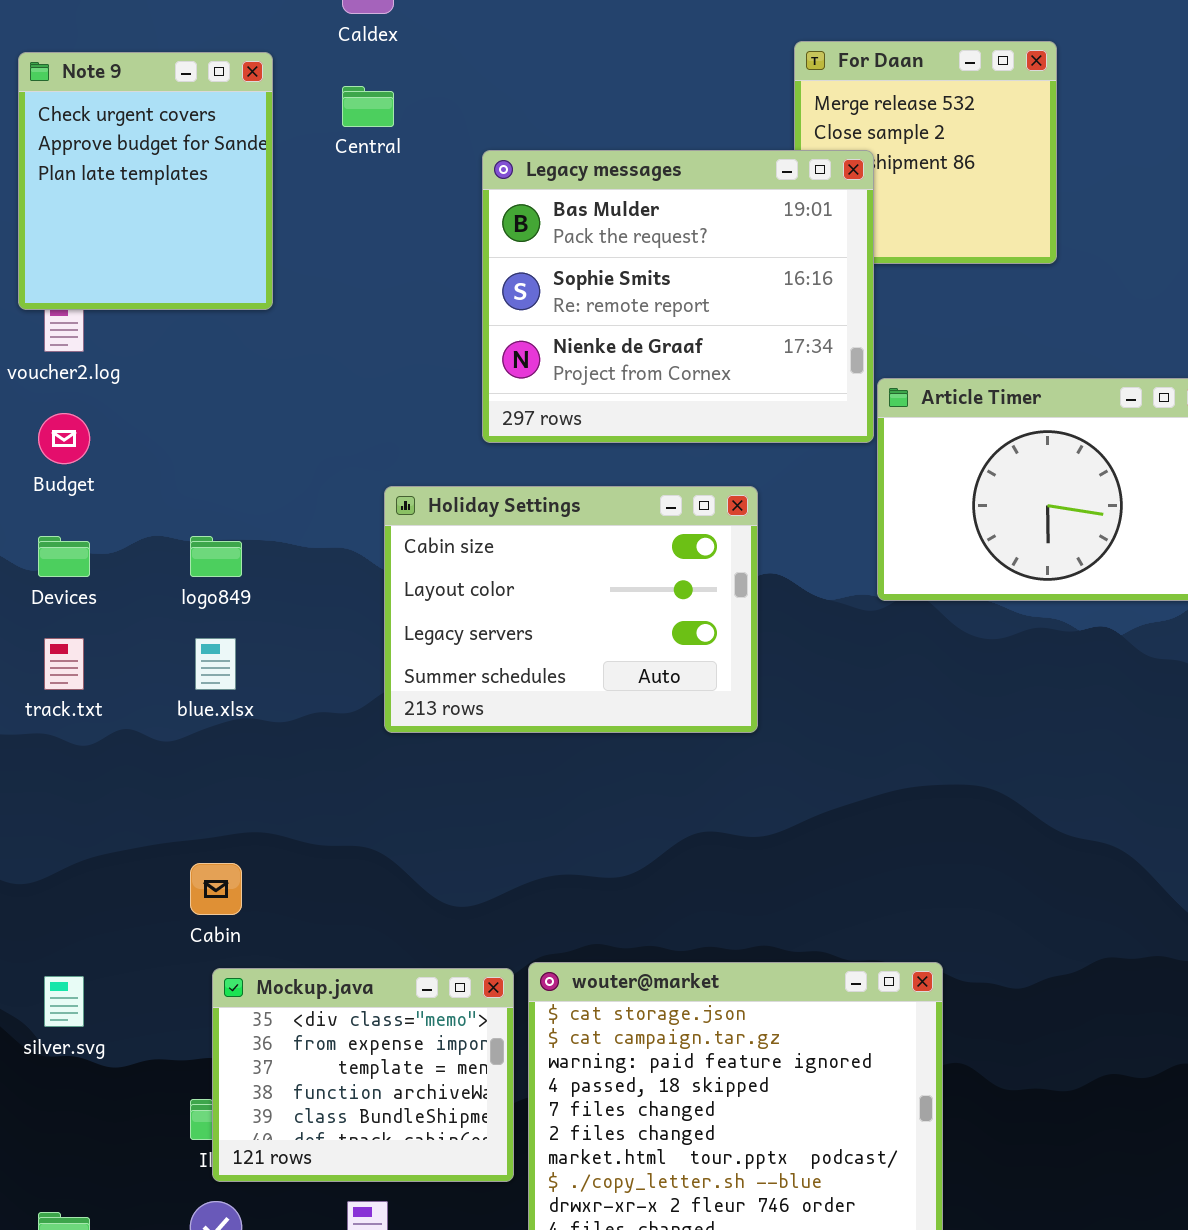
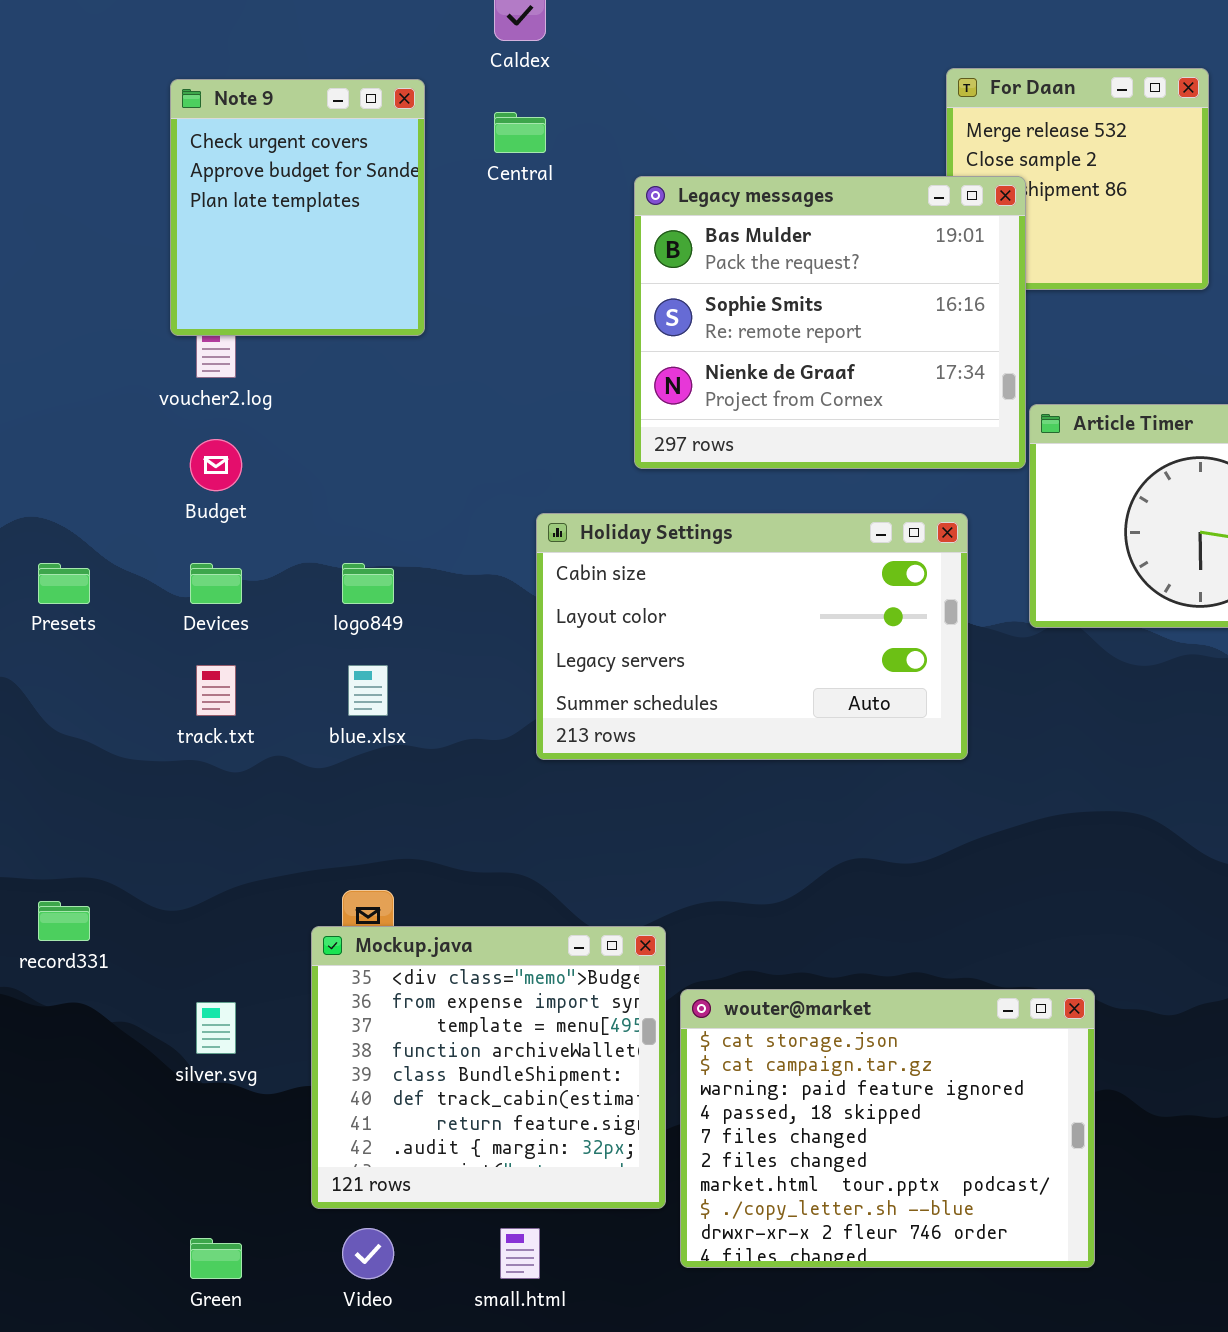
Holiday Settings: [384,486,758,733] -> [536,513,968,760], resized
Mockup.java: [212,968,514,1182] -> [311,926,666,1209], resized

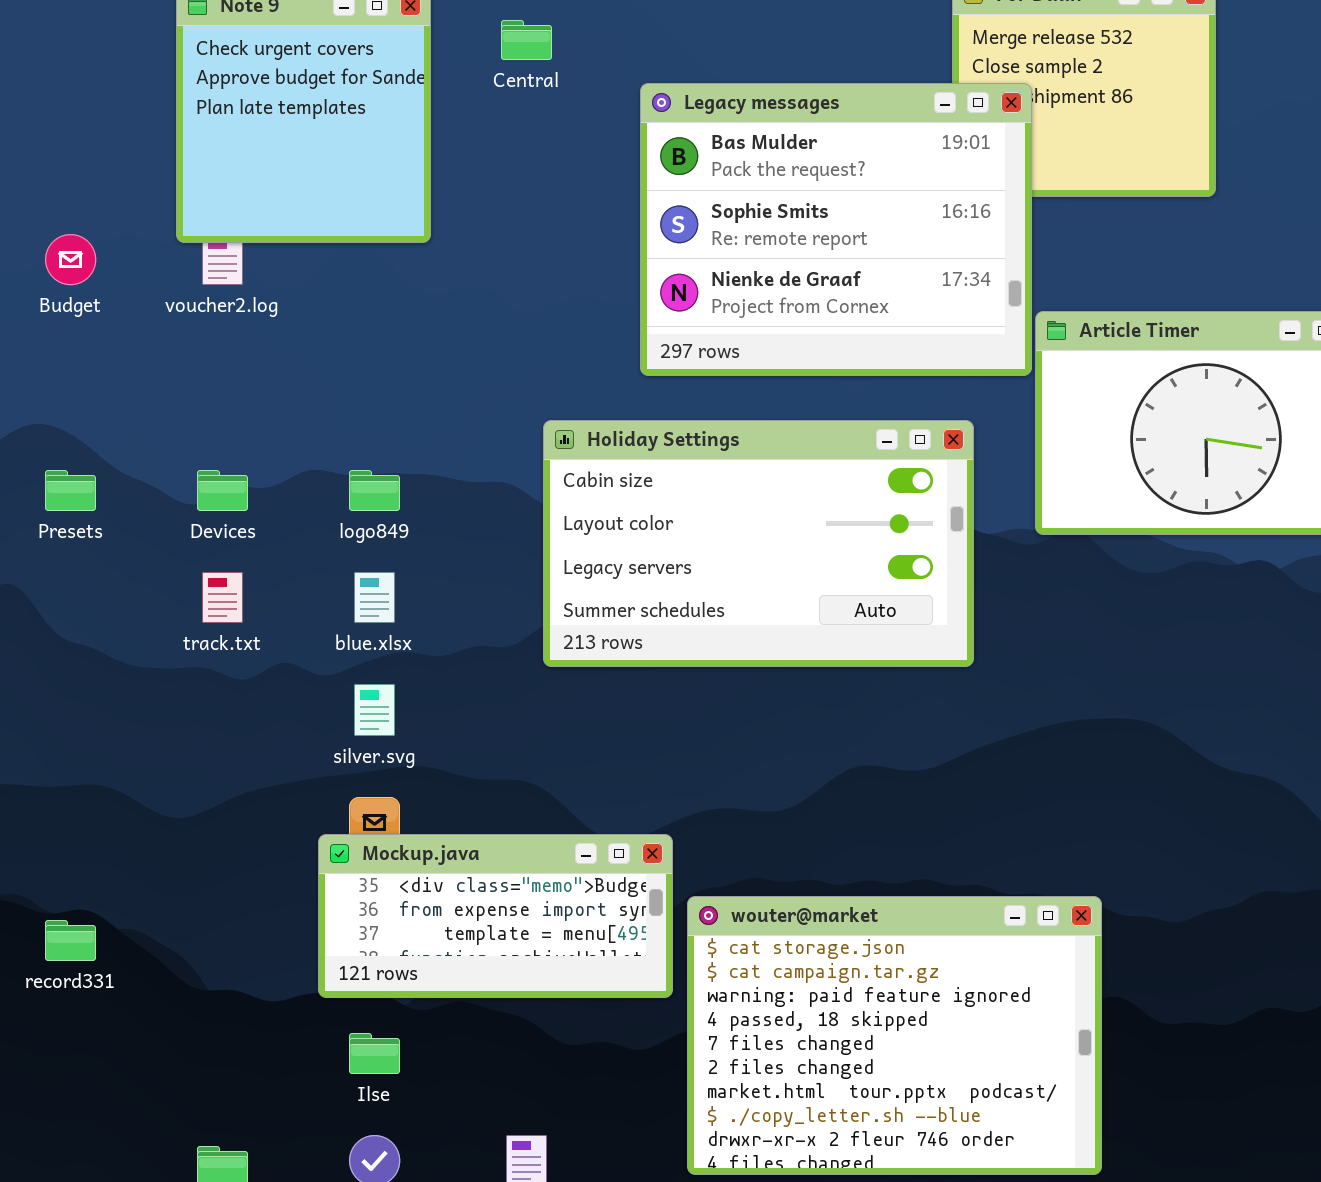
Budget: [190,439,242,491] -> [45,234,96,285], moved
record331: [38,901,90,941] -> [45,920,96,961], moved
Mockup.java: [311,926,666,1209] -> [318,834,673,998], resized
silver.svg: [196,1002,236,1054] -> [354,684,395,736], moved

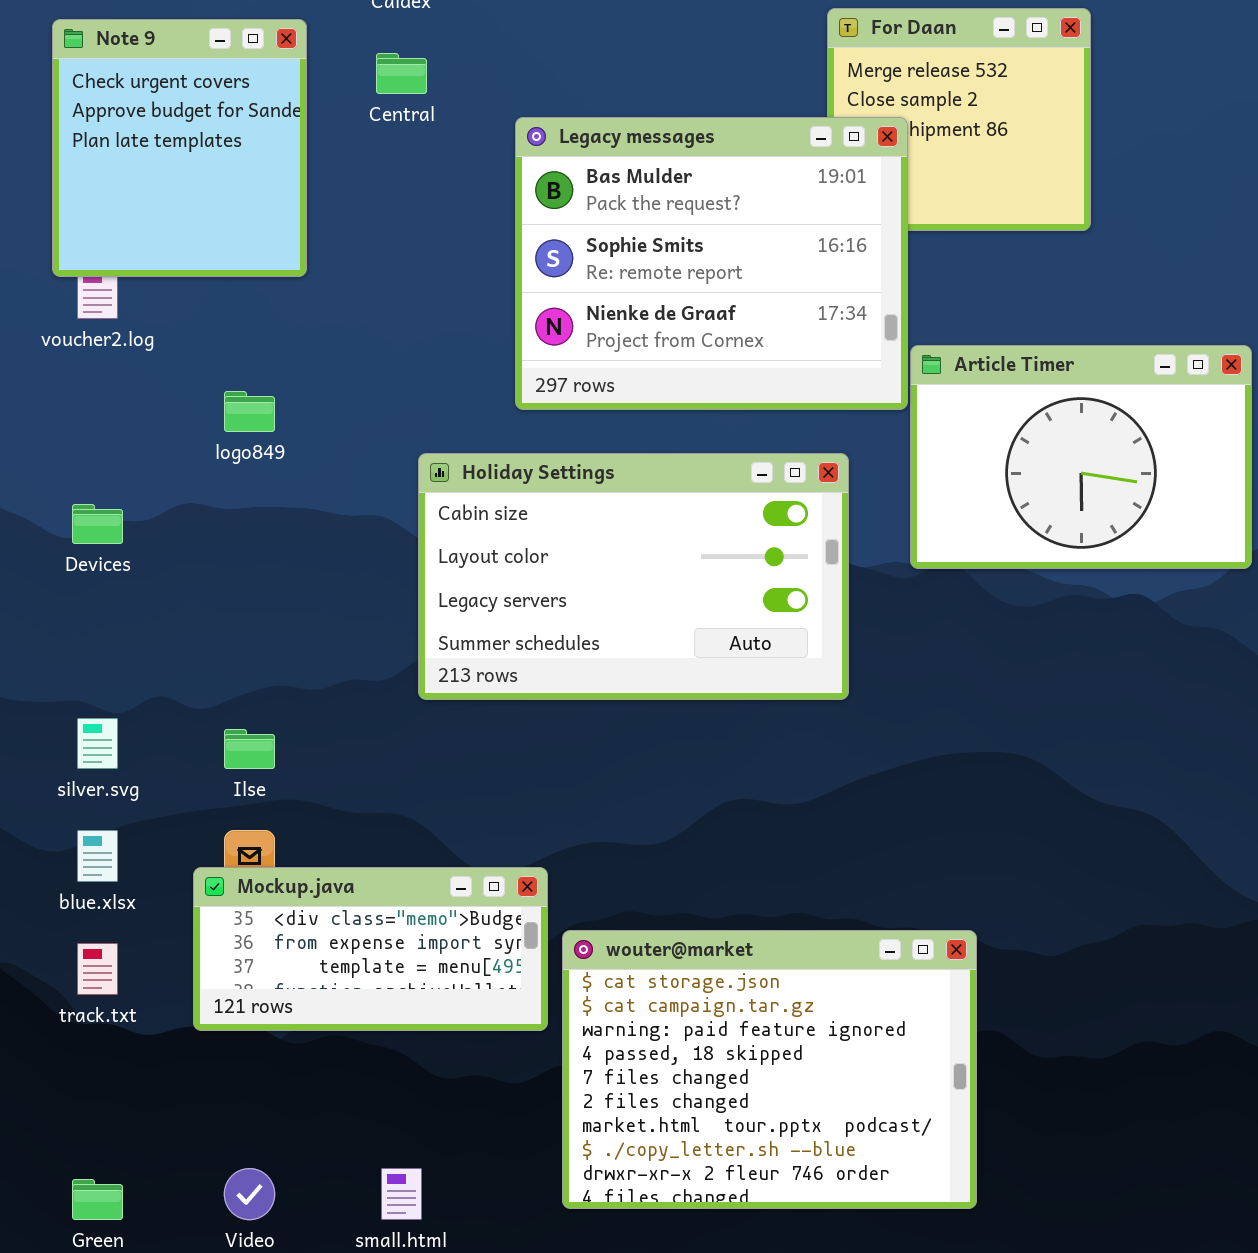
logo849: [349,470,400,511] -> [224,391,275,432], moved
track.txt: [202,572,243,623] -> [77,943,118,995], moved
blue.xlsx: [354,572,395,623] -> [77,830,118,882], moved
silver.svg: [354,684,395,736] -> [77,718,118,769], moved
Ilse: [349,1033,400,1074] -> [224,729,275,769], moved

